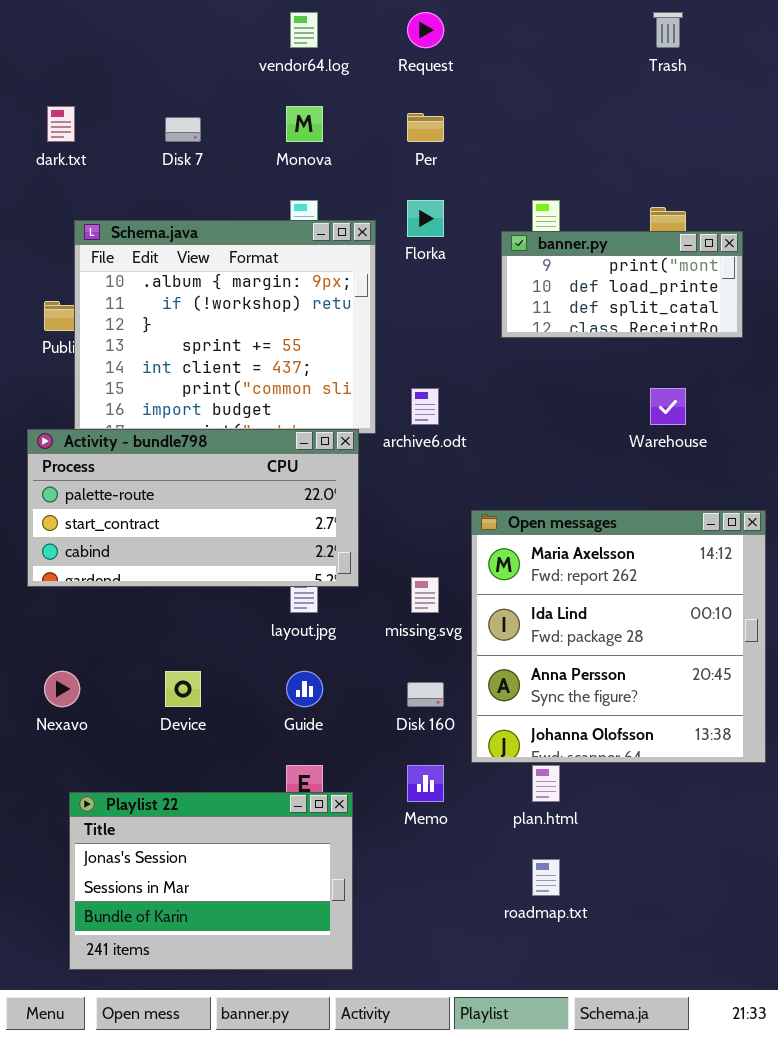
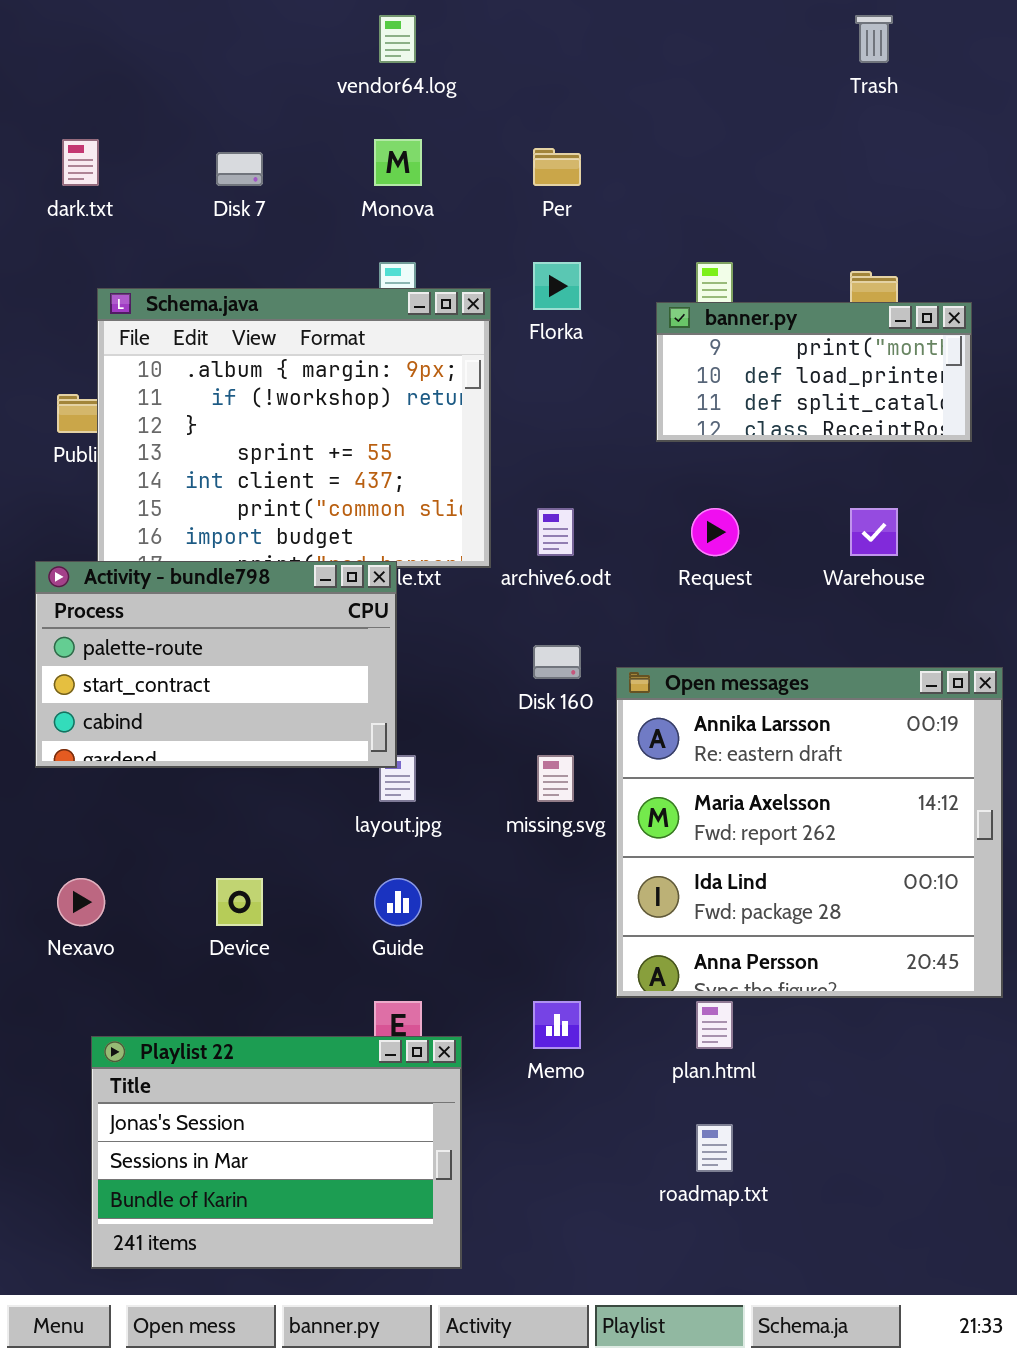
Request: [407,12,444,48] -> [691,508,739,556], moved
Activity - bundle798: [27,429,359,587] -> [35,561,397,768], resized
Open messages: [471,510,766,763] -> [616,667,1003,998], scrolled up 1 row
Disk 160: [407,682,444,707] -> [533,645,581,679], moved

